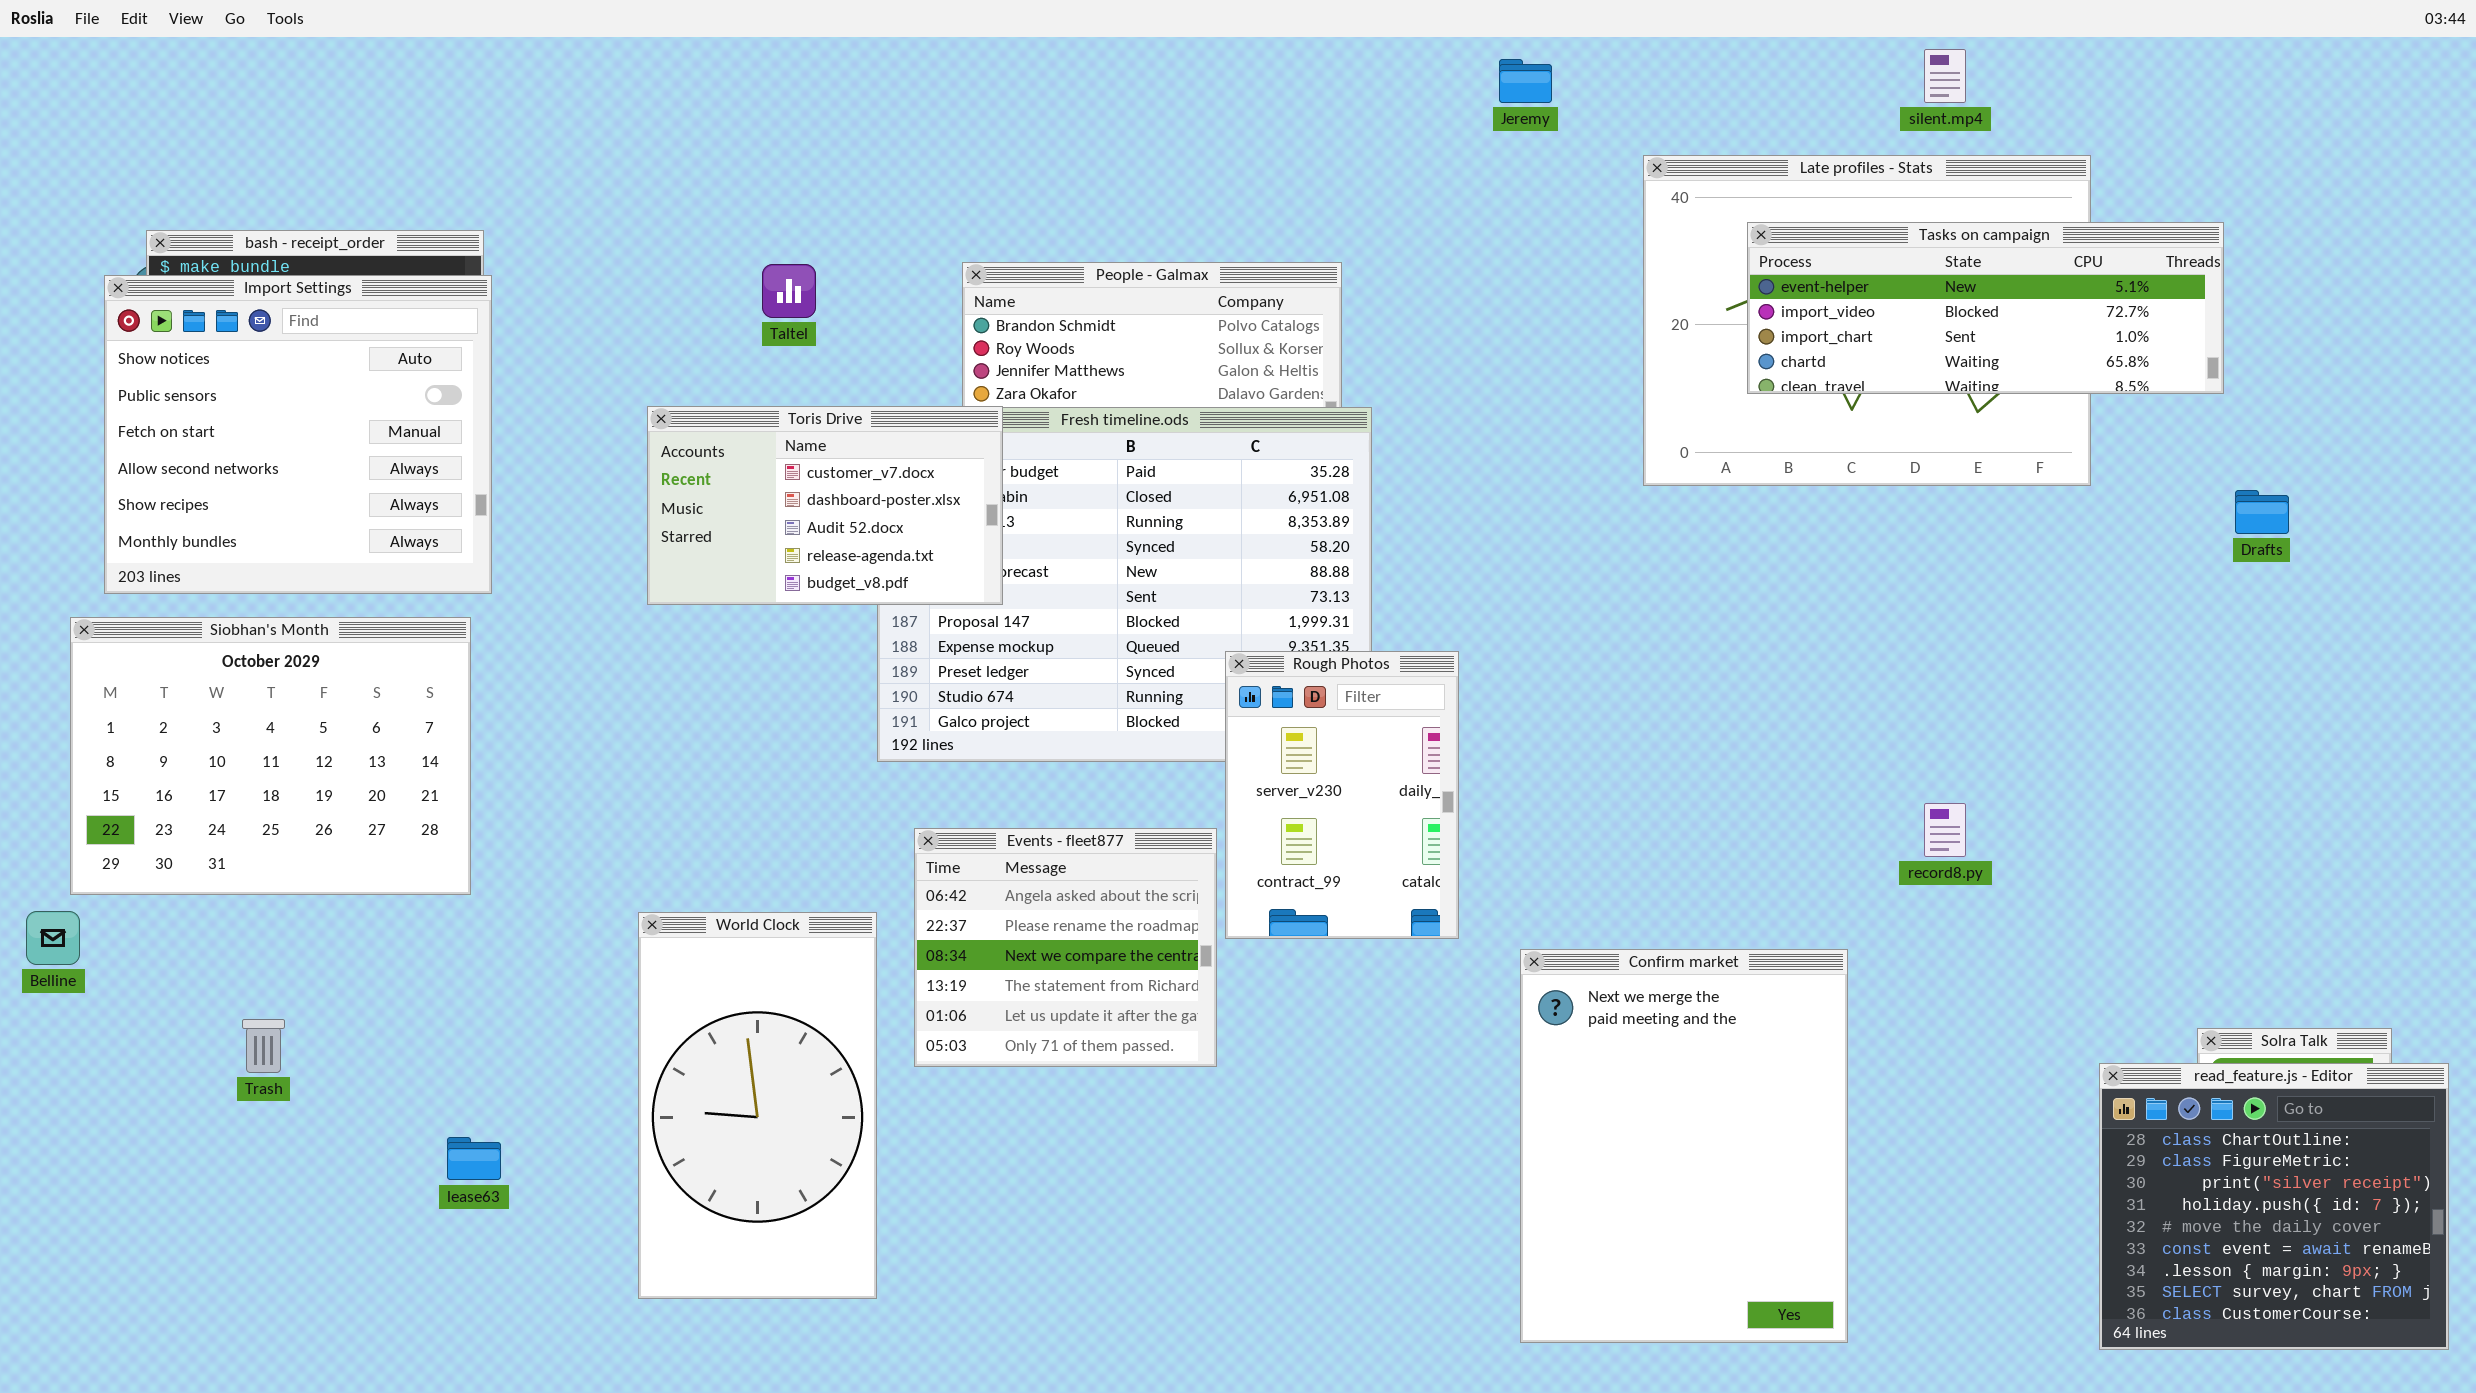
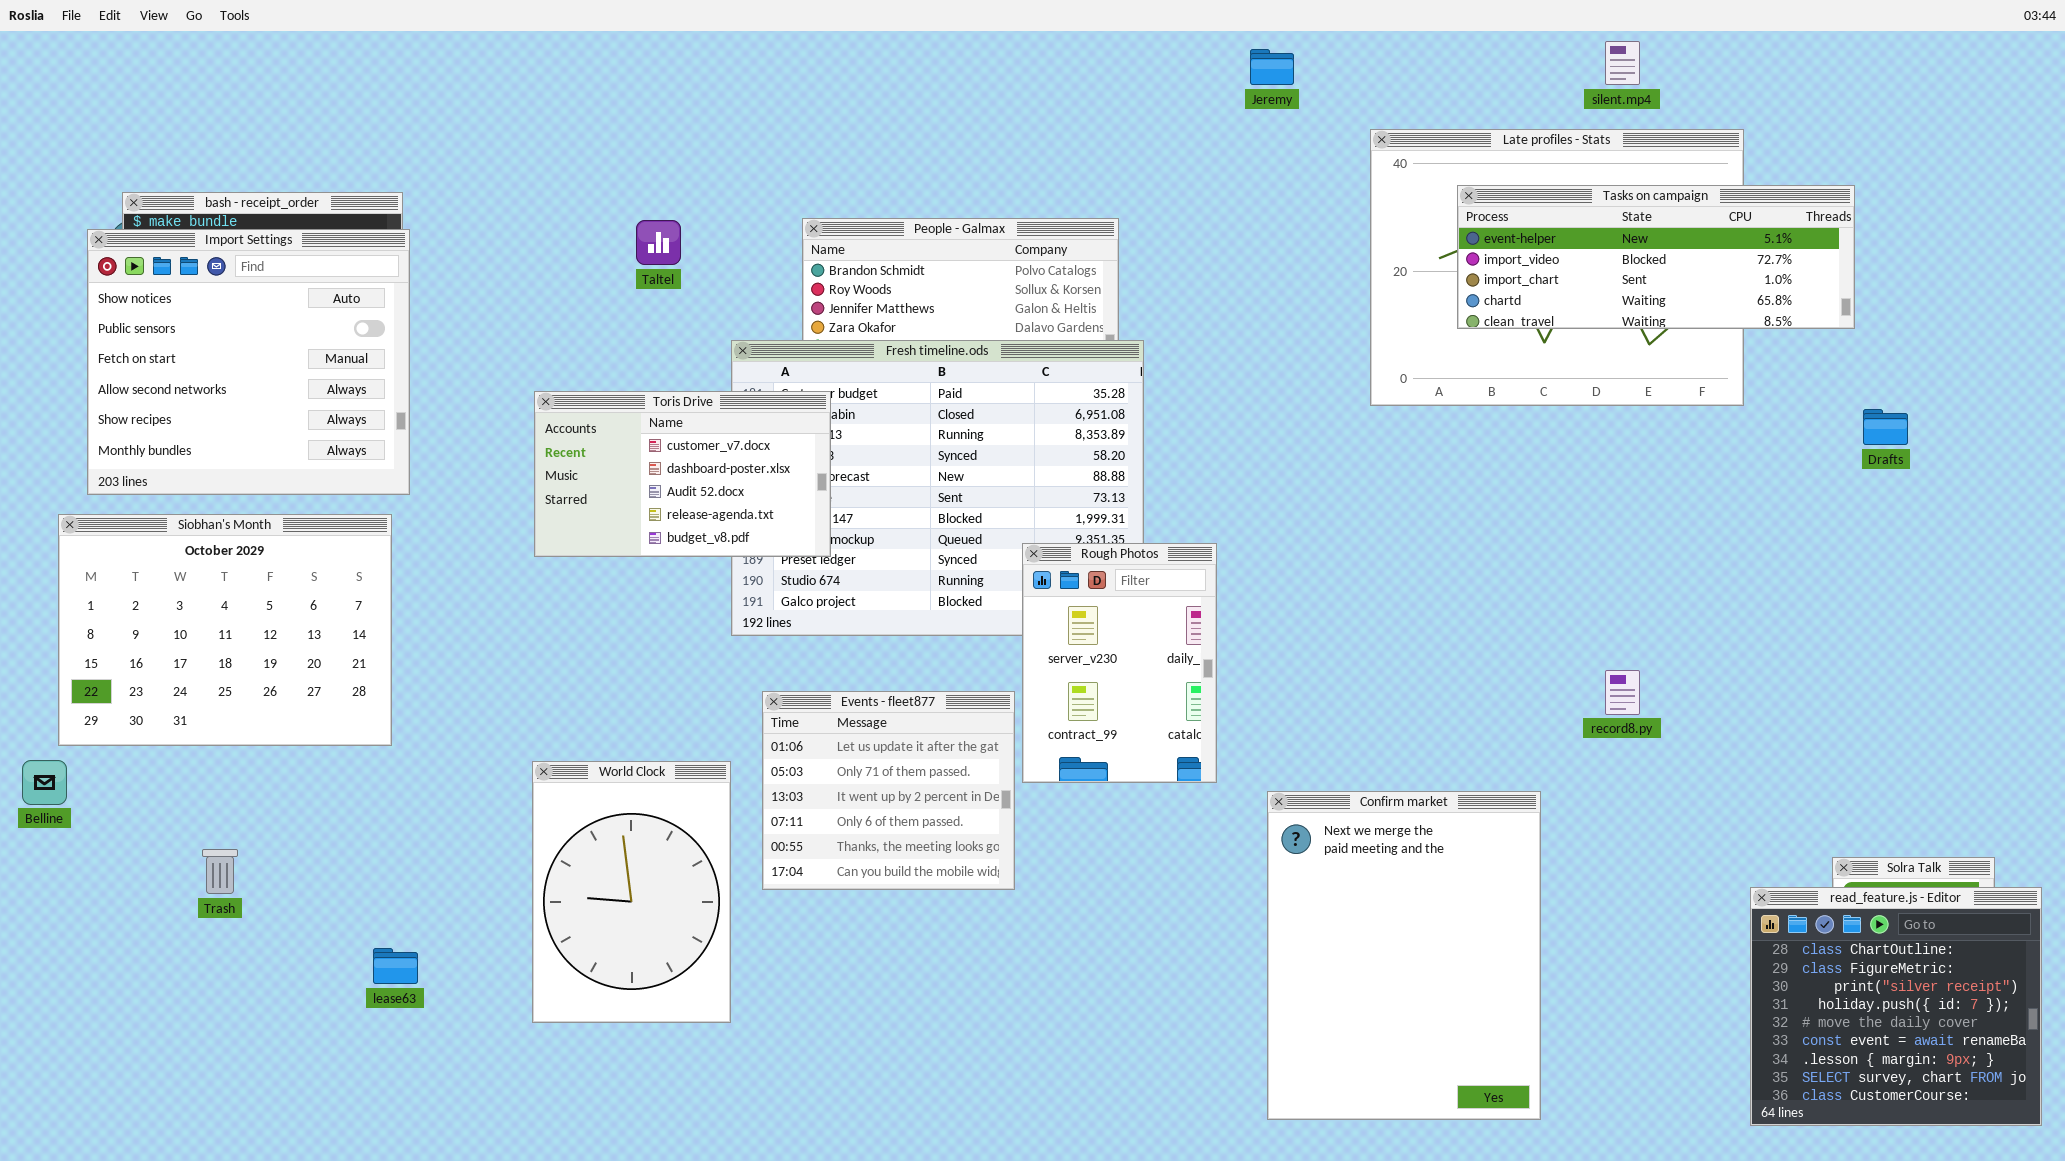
Toris Drive: [647,406,1003,605] -> [534,391,831,557], moved
Events - fleet877: [914,828,1217,1067] -> [762,691,1015,890], scrolled down 4 rows
World Clock: [638,912,877,1299] -> [532,761,731,1023], resized

